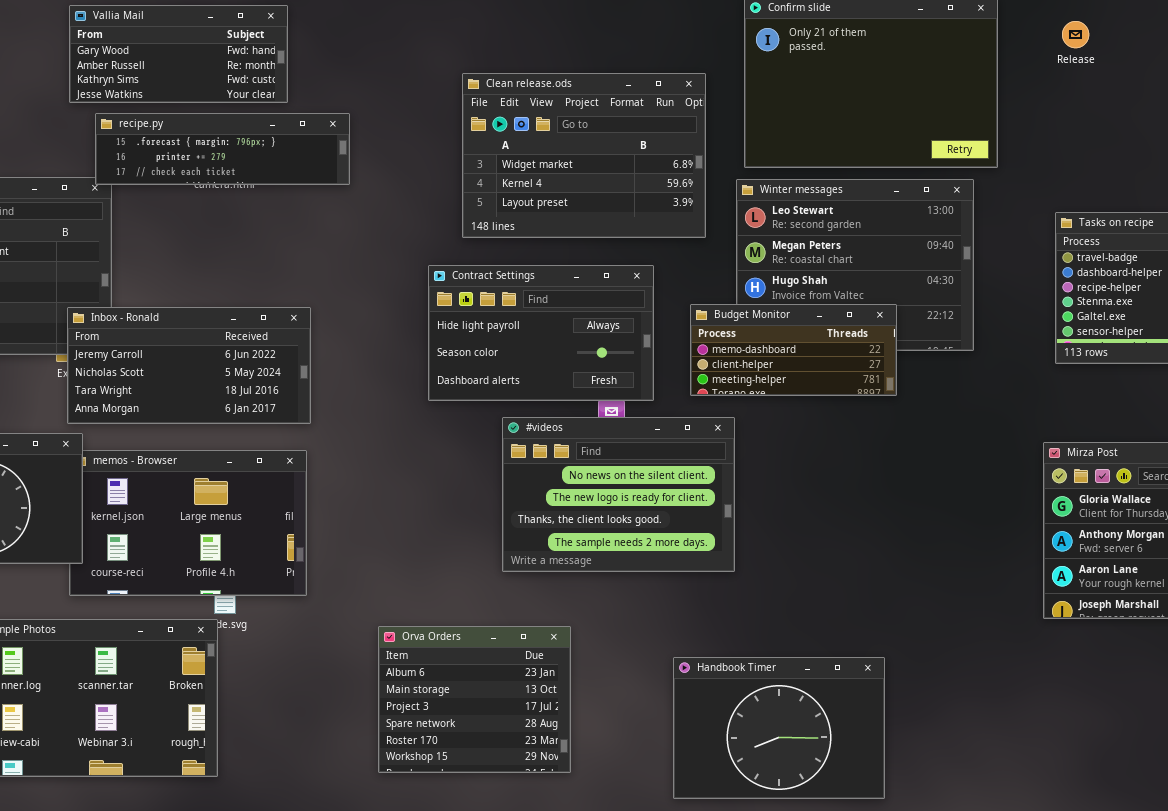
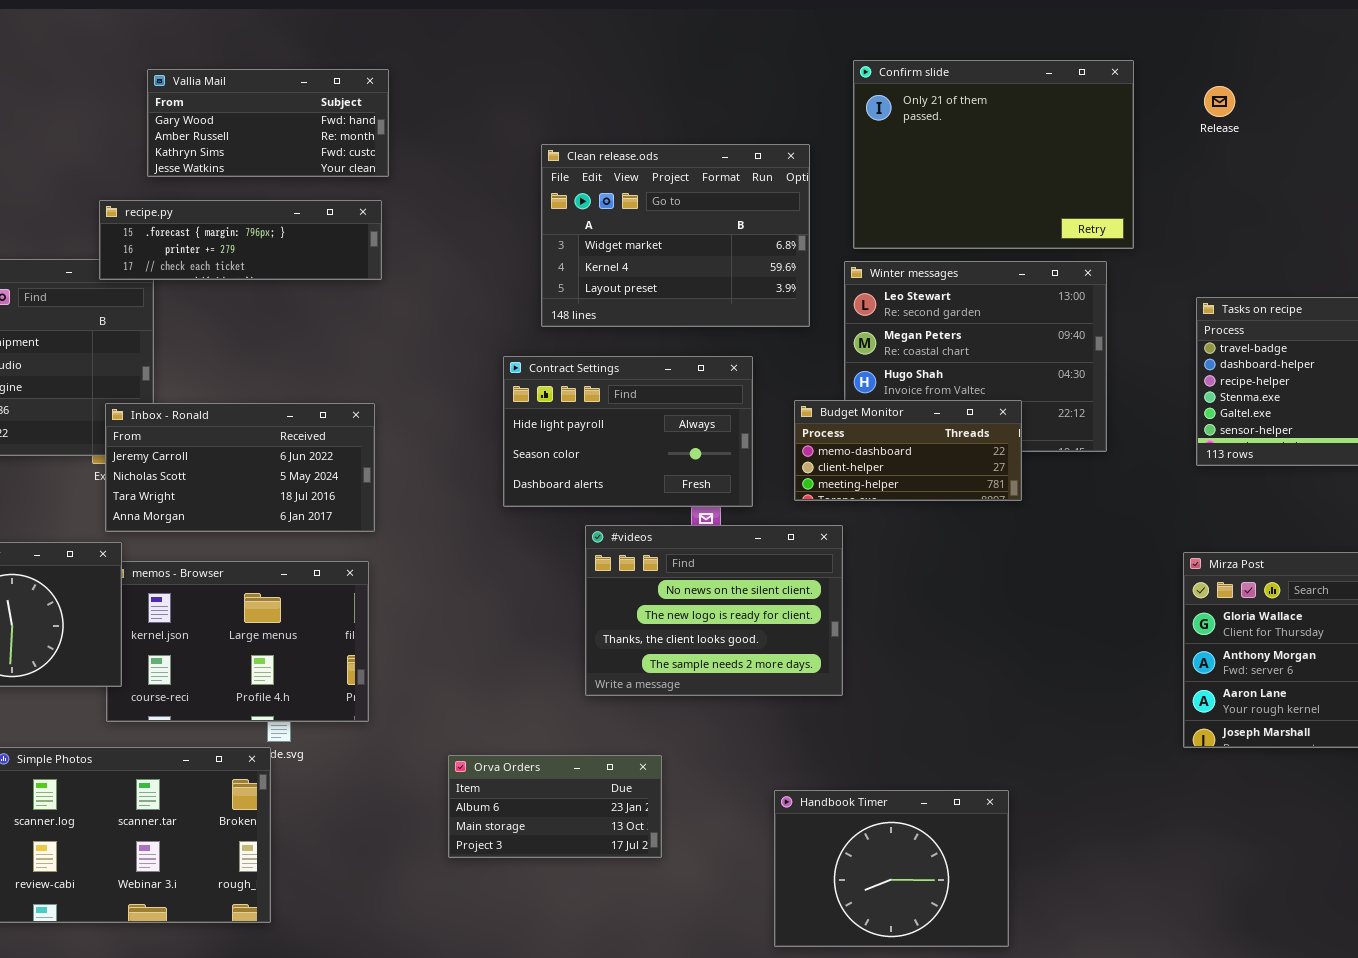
Vallia Mail: [69,5,288,103] -> [147,69,389,177], moved
recipe.py: [95,113,350,185] -> [99,200,382,280], moved
Orva Orders: [378,626,571,773] -> [448,755,662,858], resized

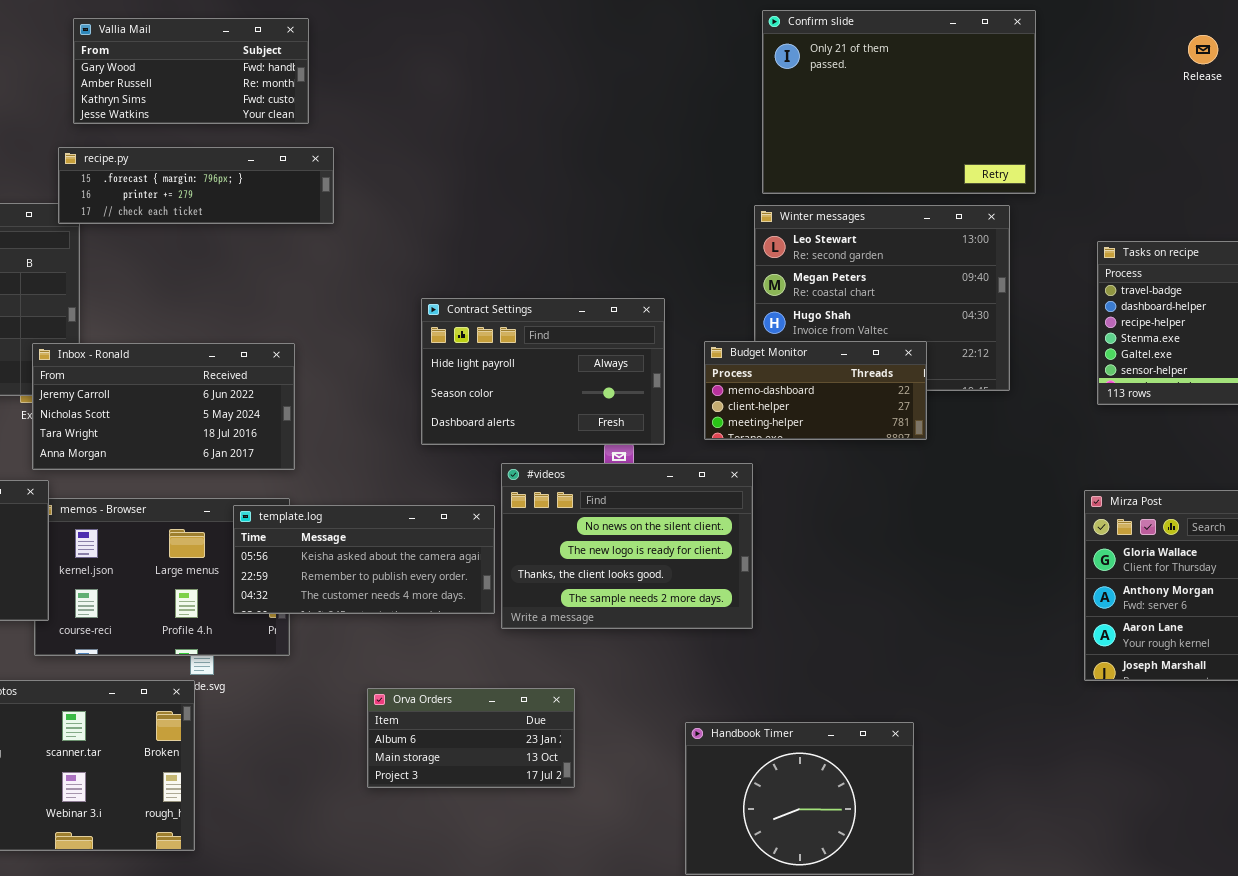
Release: [1204,86,1235,117] -> [1188,35,1218,64], moved
Clean release.ods: [541,144,810,327] -> none, closed
recipe.py: [99,200,382,280] -> [58,147,334,224], moved
template.log: none -> [233,505,495,614], opened

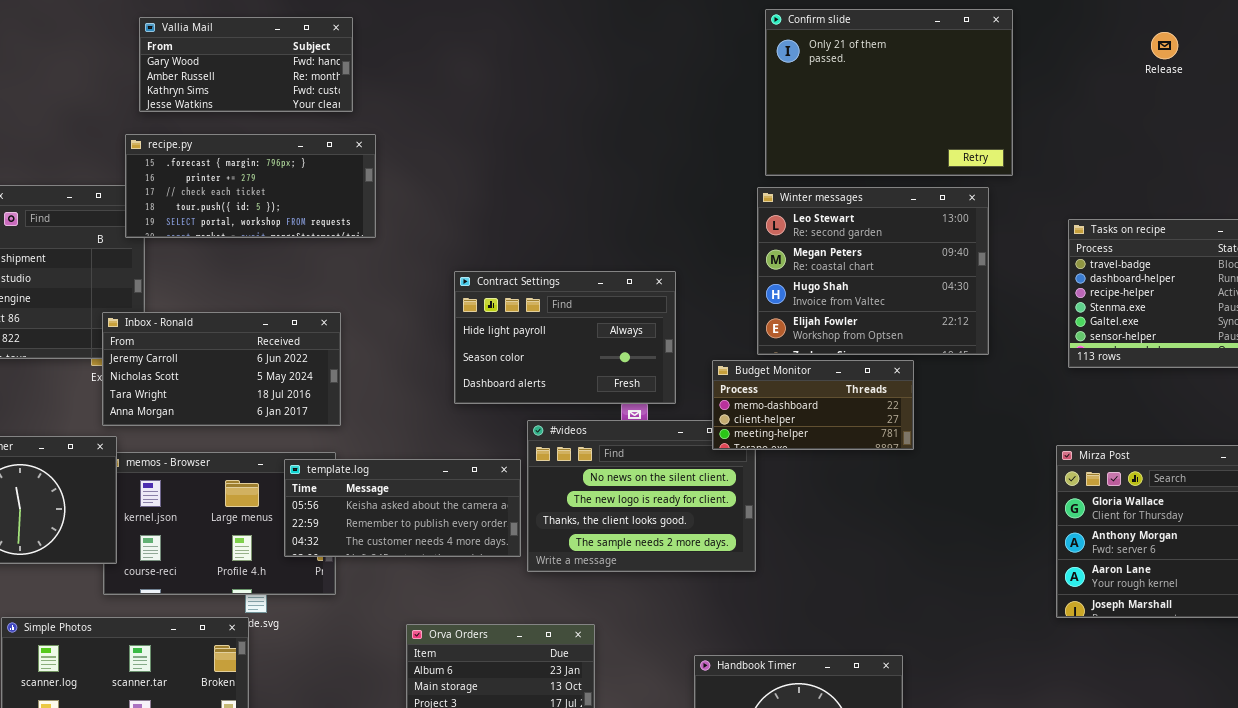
recipe.py: [58,147,334,224] -> [125,134,376,238], resized
Budget Monitor: [704,341,927,440] -> [712,360,914,450], moved

